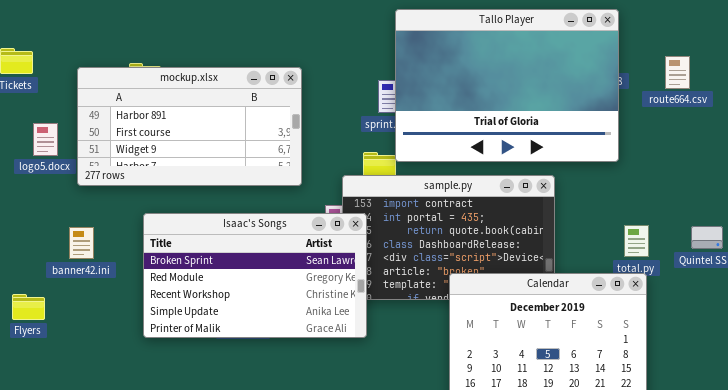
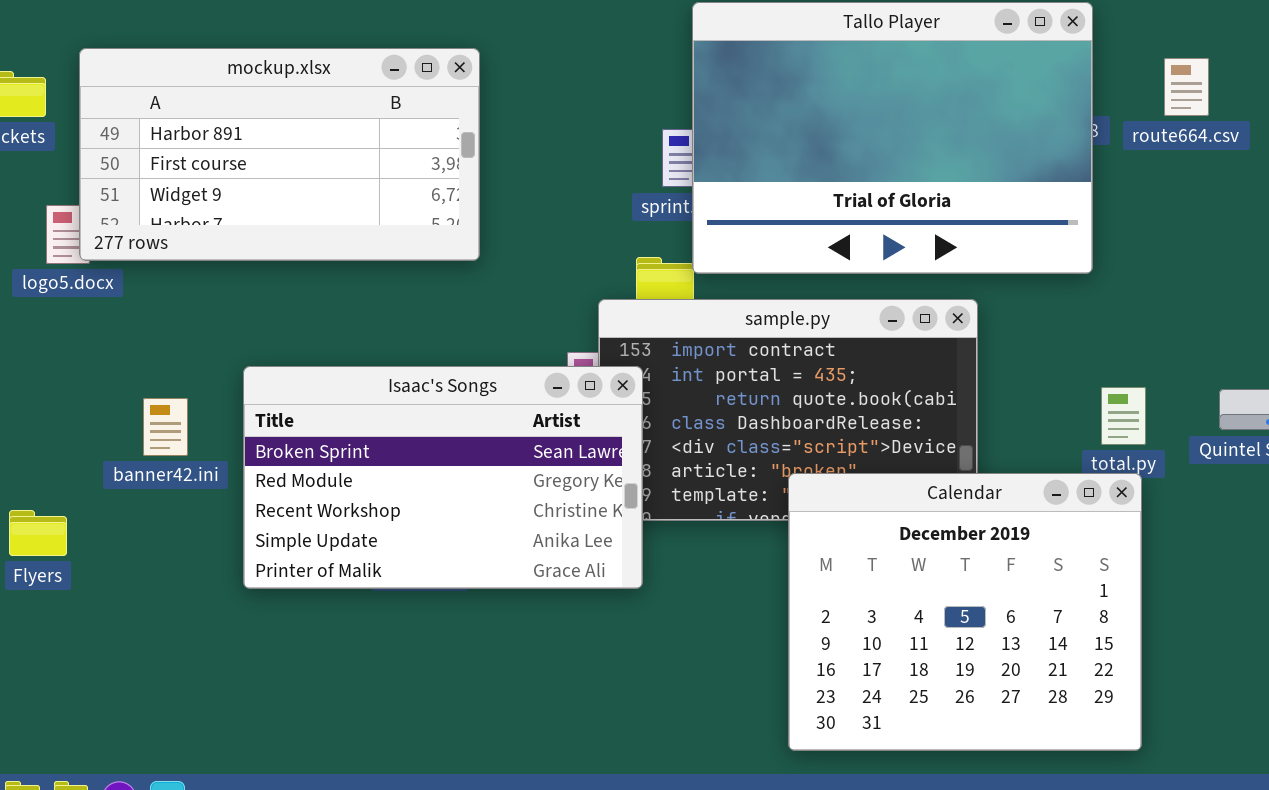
route664.csv: [665,56,690,89] -> [1164,58,1209,116], moved
mockup.xlsx: [77,67,302,186] -> [79,48,480,261], moved
banner42.ini: [69,227,94,259] -> [143,398,188,456], moved

